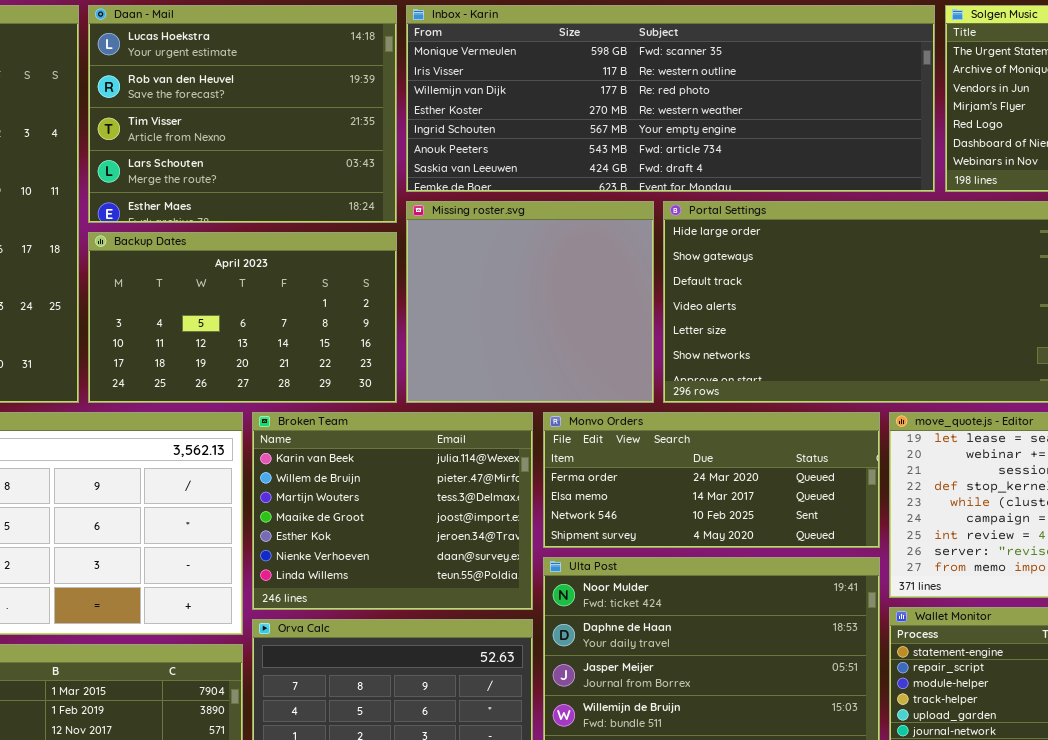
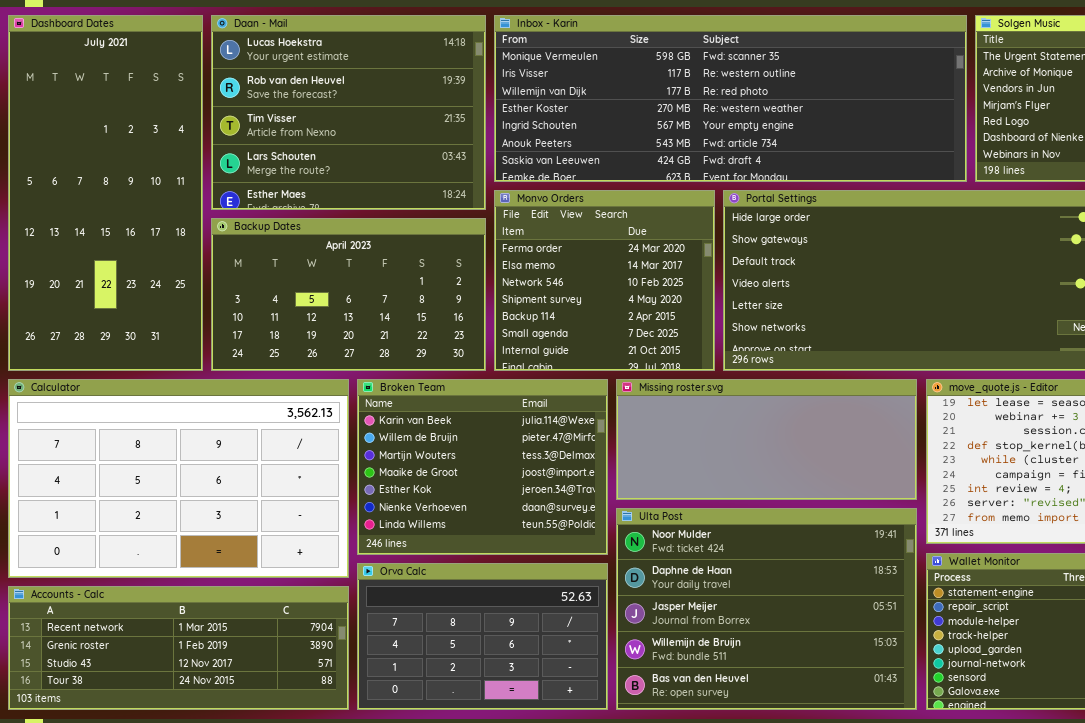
Missing roster.svg: [406,201,654,403] -> [616,379,917,500], moved, resized
Monvo Orders: [543,412,880,548] -> [494,190,715,371], moved, resized

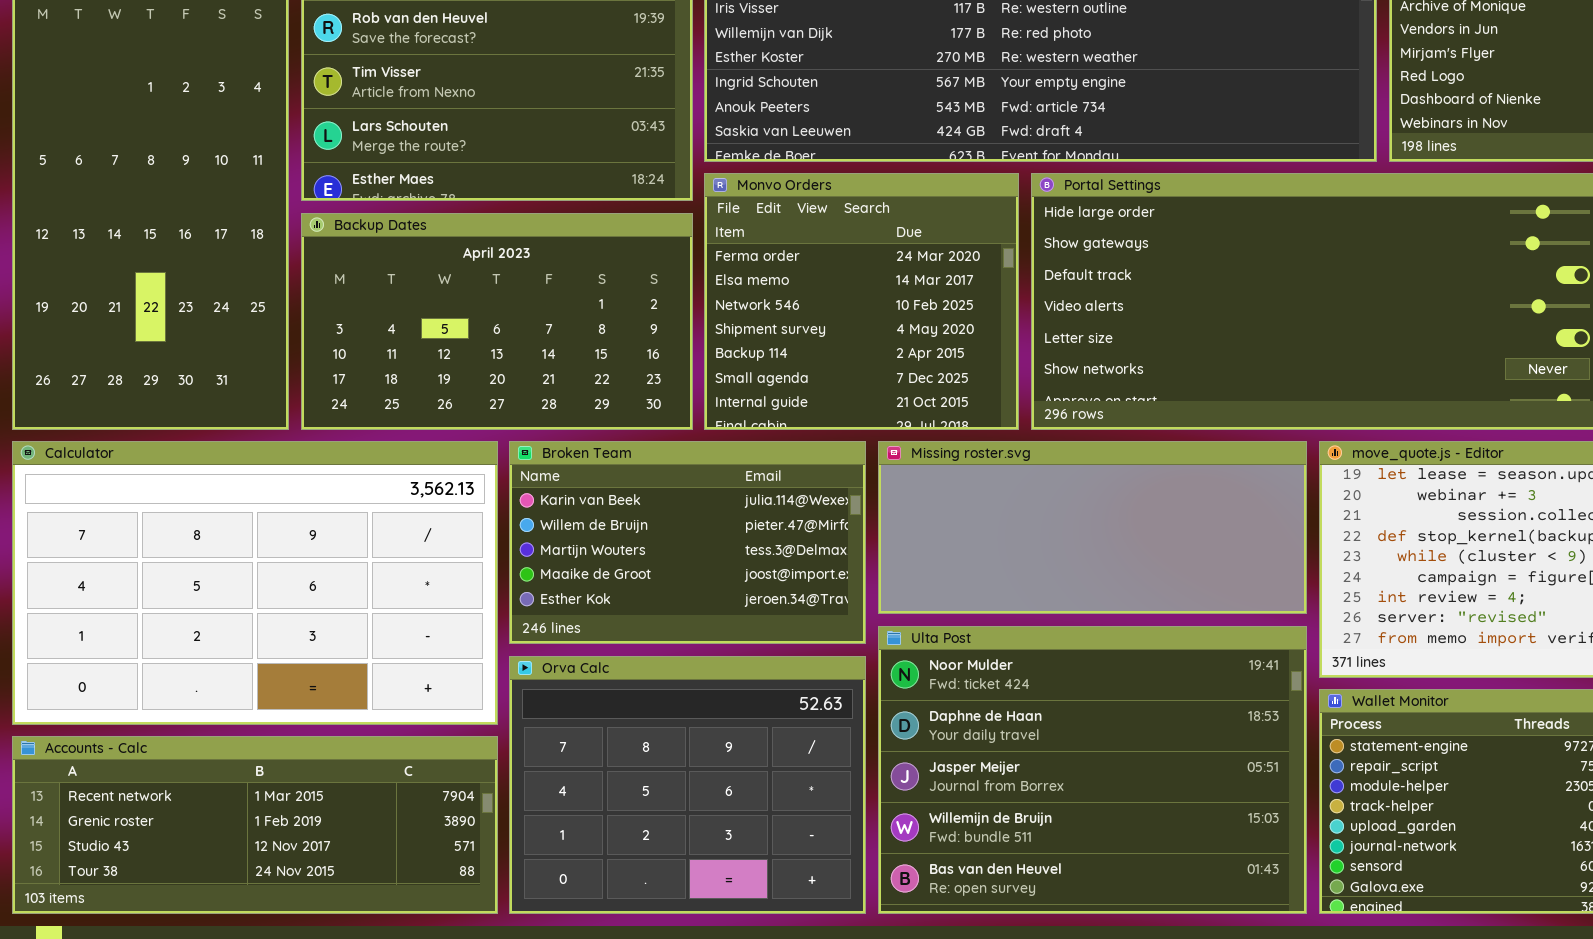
Broken Team: [357,379,608,555] -> [509,441,866,644], resized
Orva Calc: [357,563,608,710] -> [509,656,866,914], resized

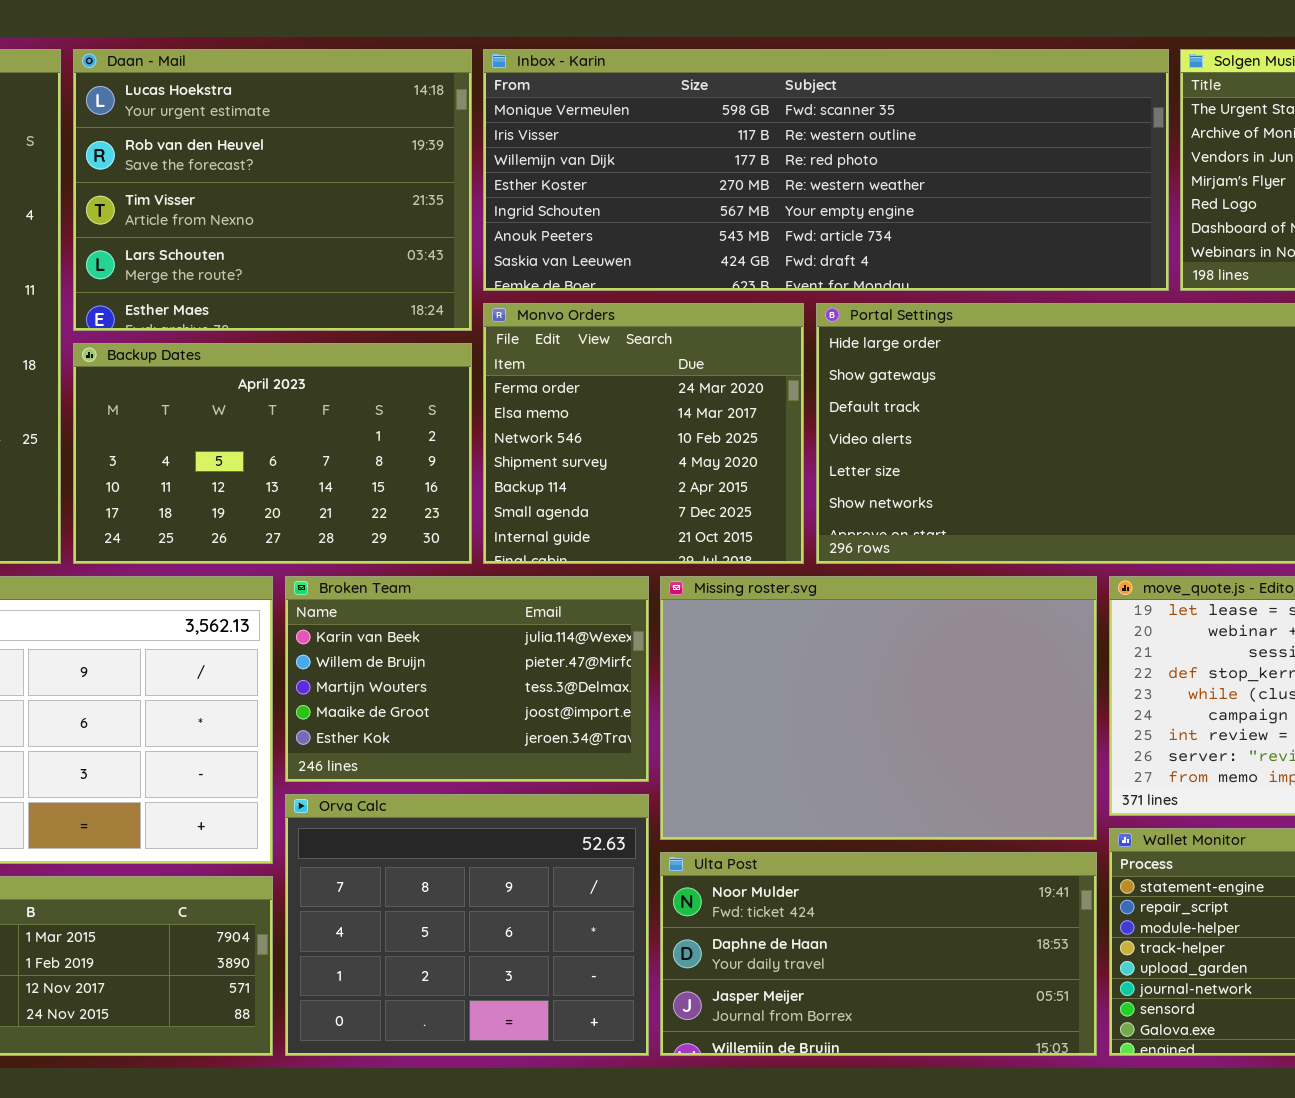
Missing roster.svg: [878,441,1307,614] -> [660,576,1097,840], resized
Ulta Post: [878,626,1307,914] -> [660,852,1097,1056], resized

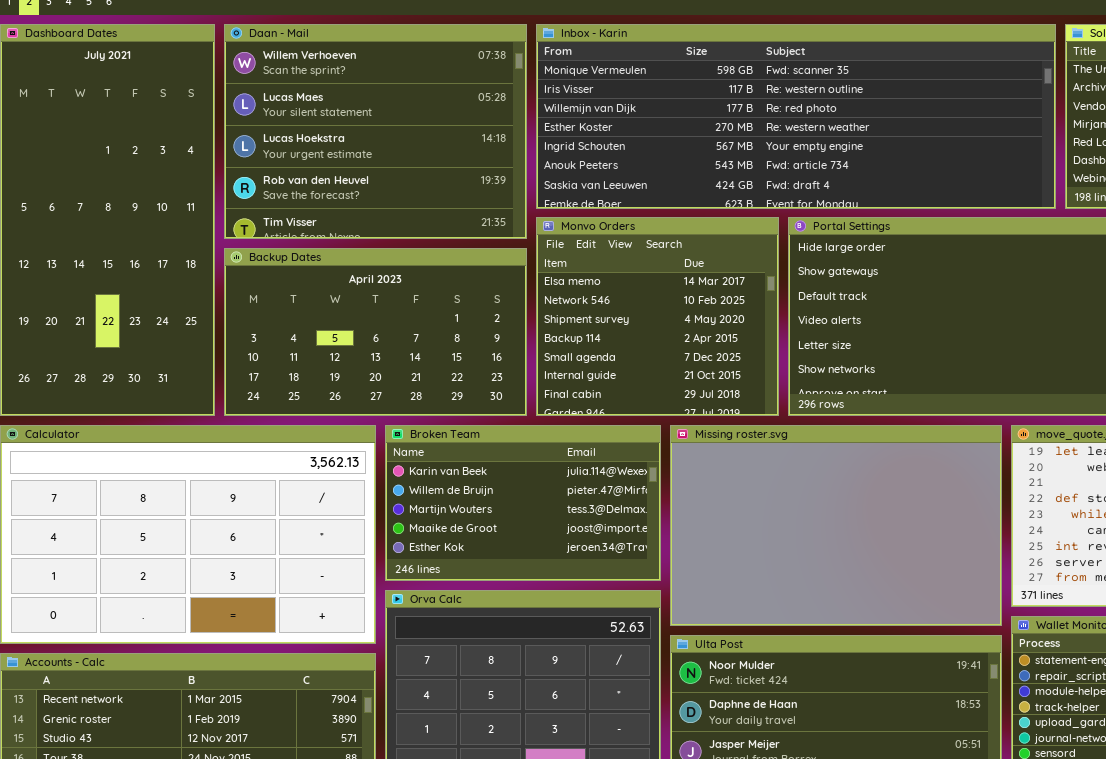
Daan - Mail: [73,49,472,331] -> [224,24,527,239], scrolled up 2 rows
Monvo Orders: [483,303,804,564] -> [536,217,779,416], scrolled down 1 row

